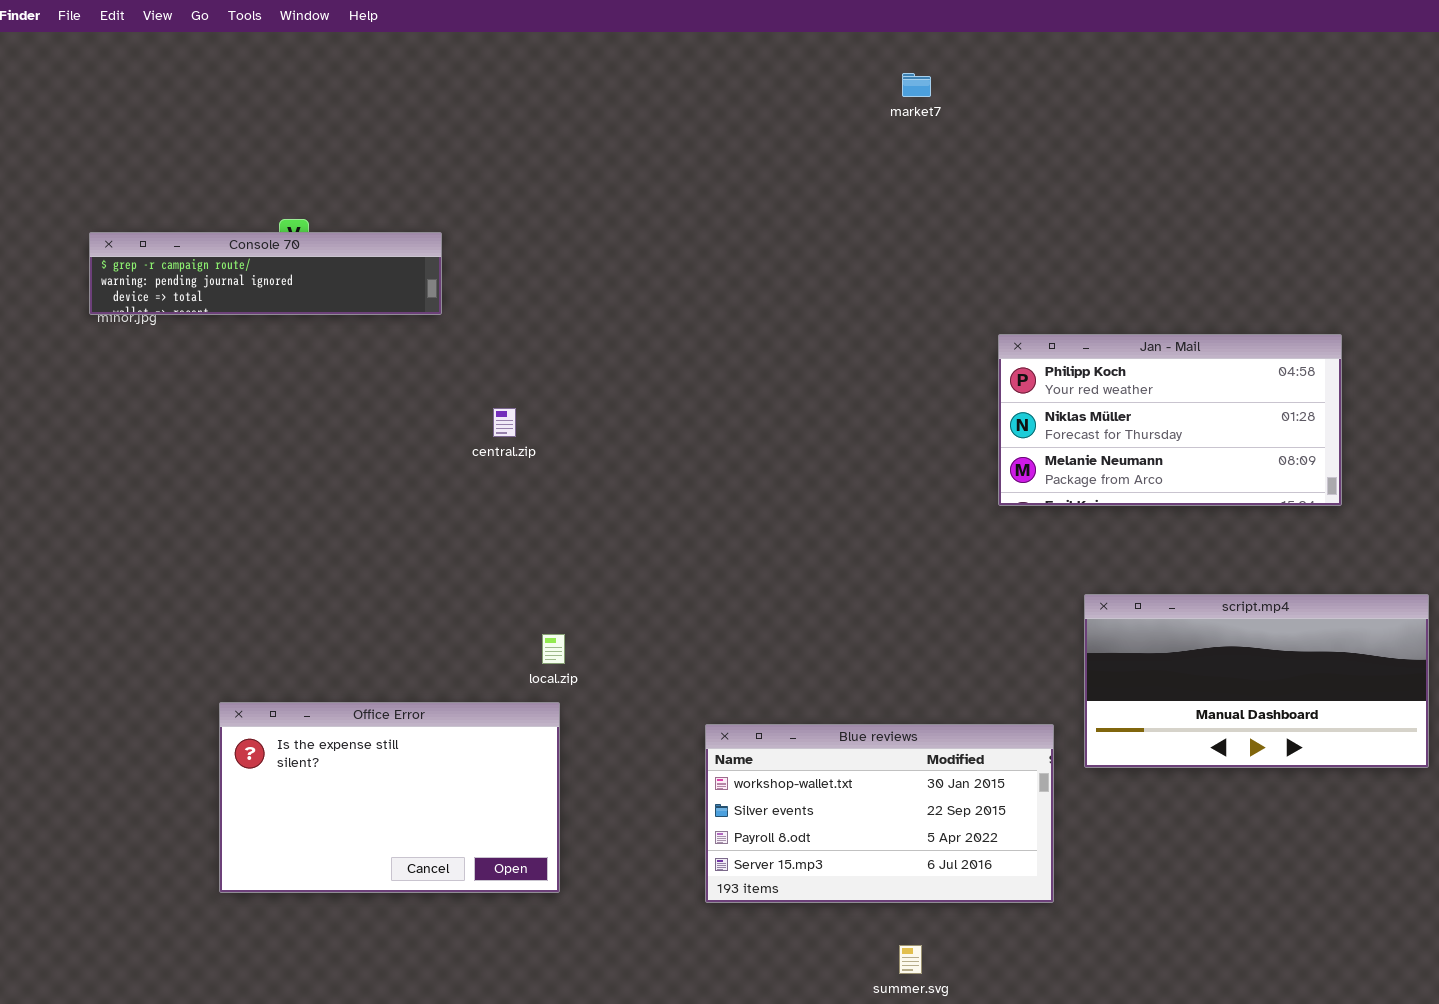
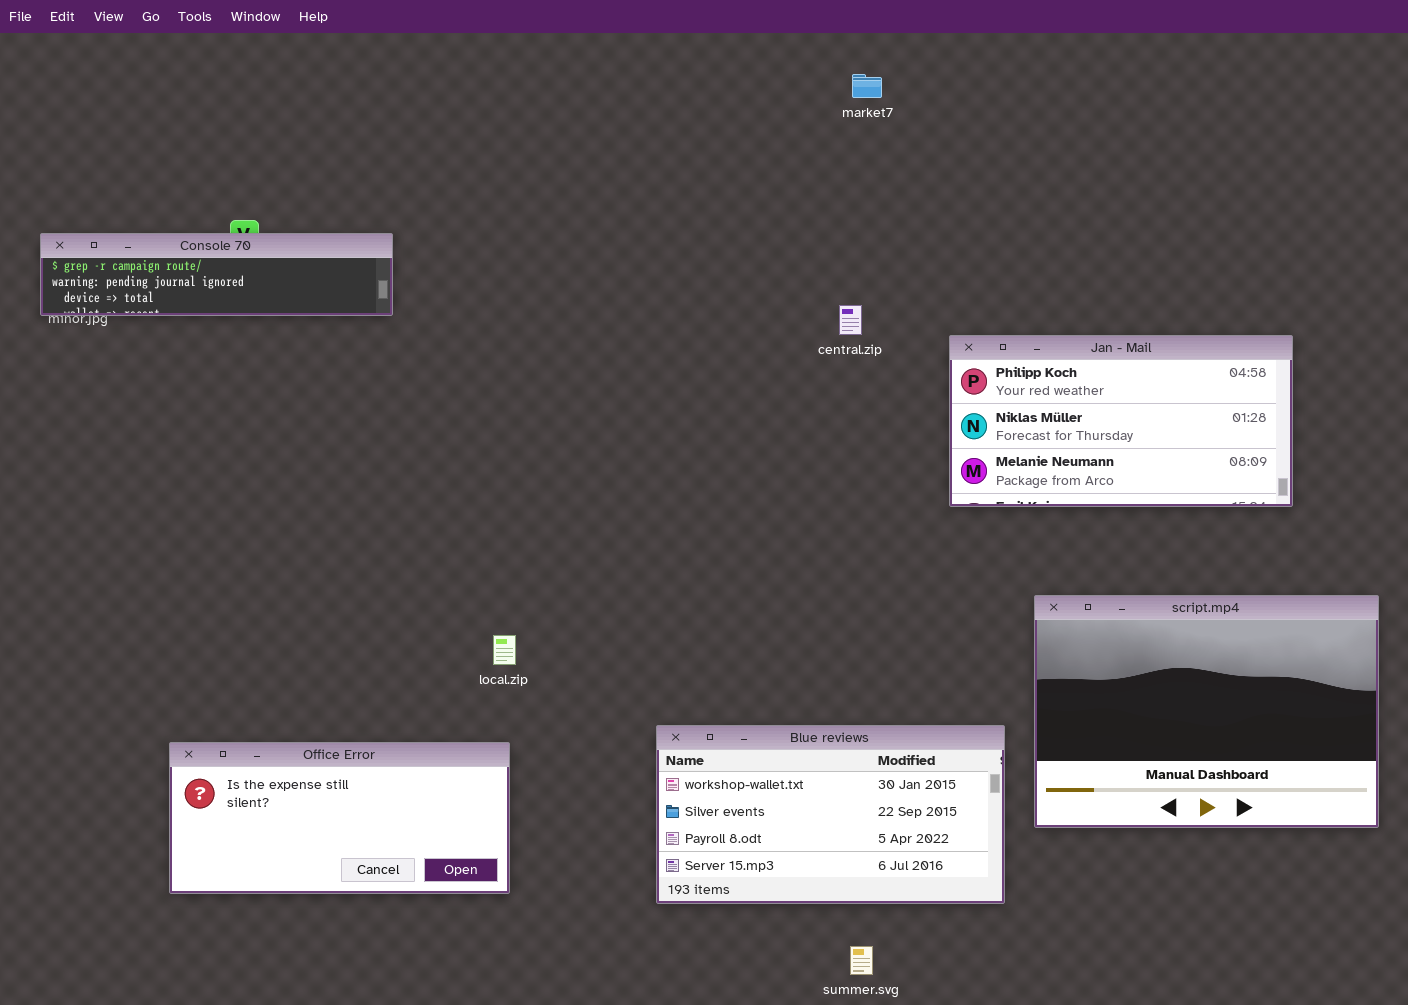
central.zip: [493,408,516,437] -> [839,305,862,335], moved
script.mp4: [1084,594,1429,768] -> [1034,595,1379,828], resized
Office Error: [219,702,560,893] -> [169,742,510,894], resized

